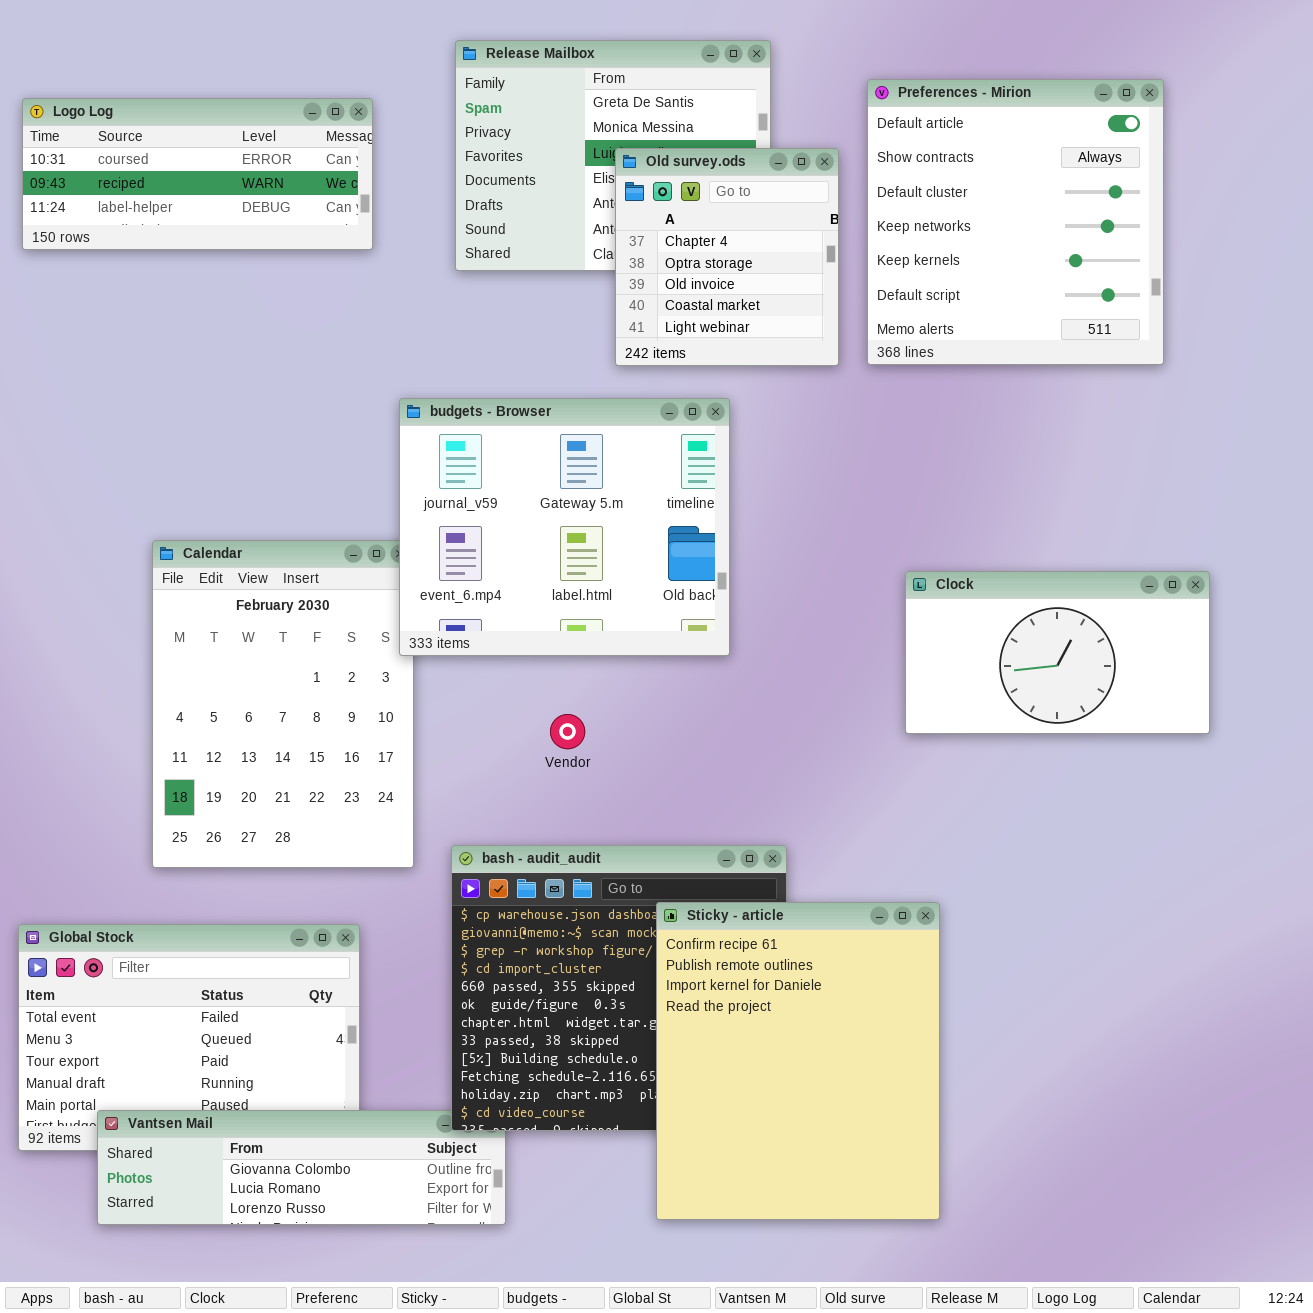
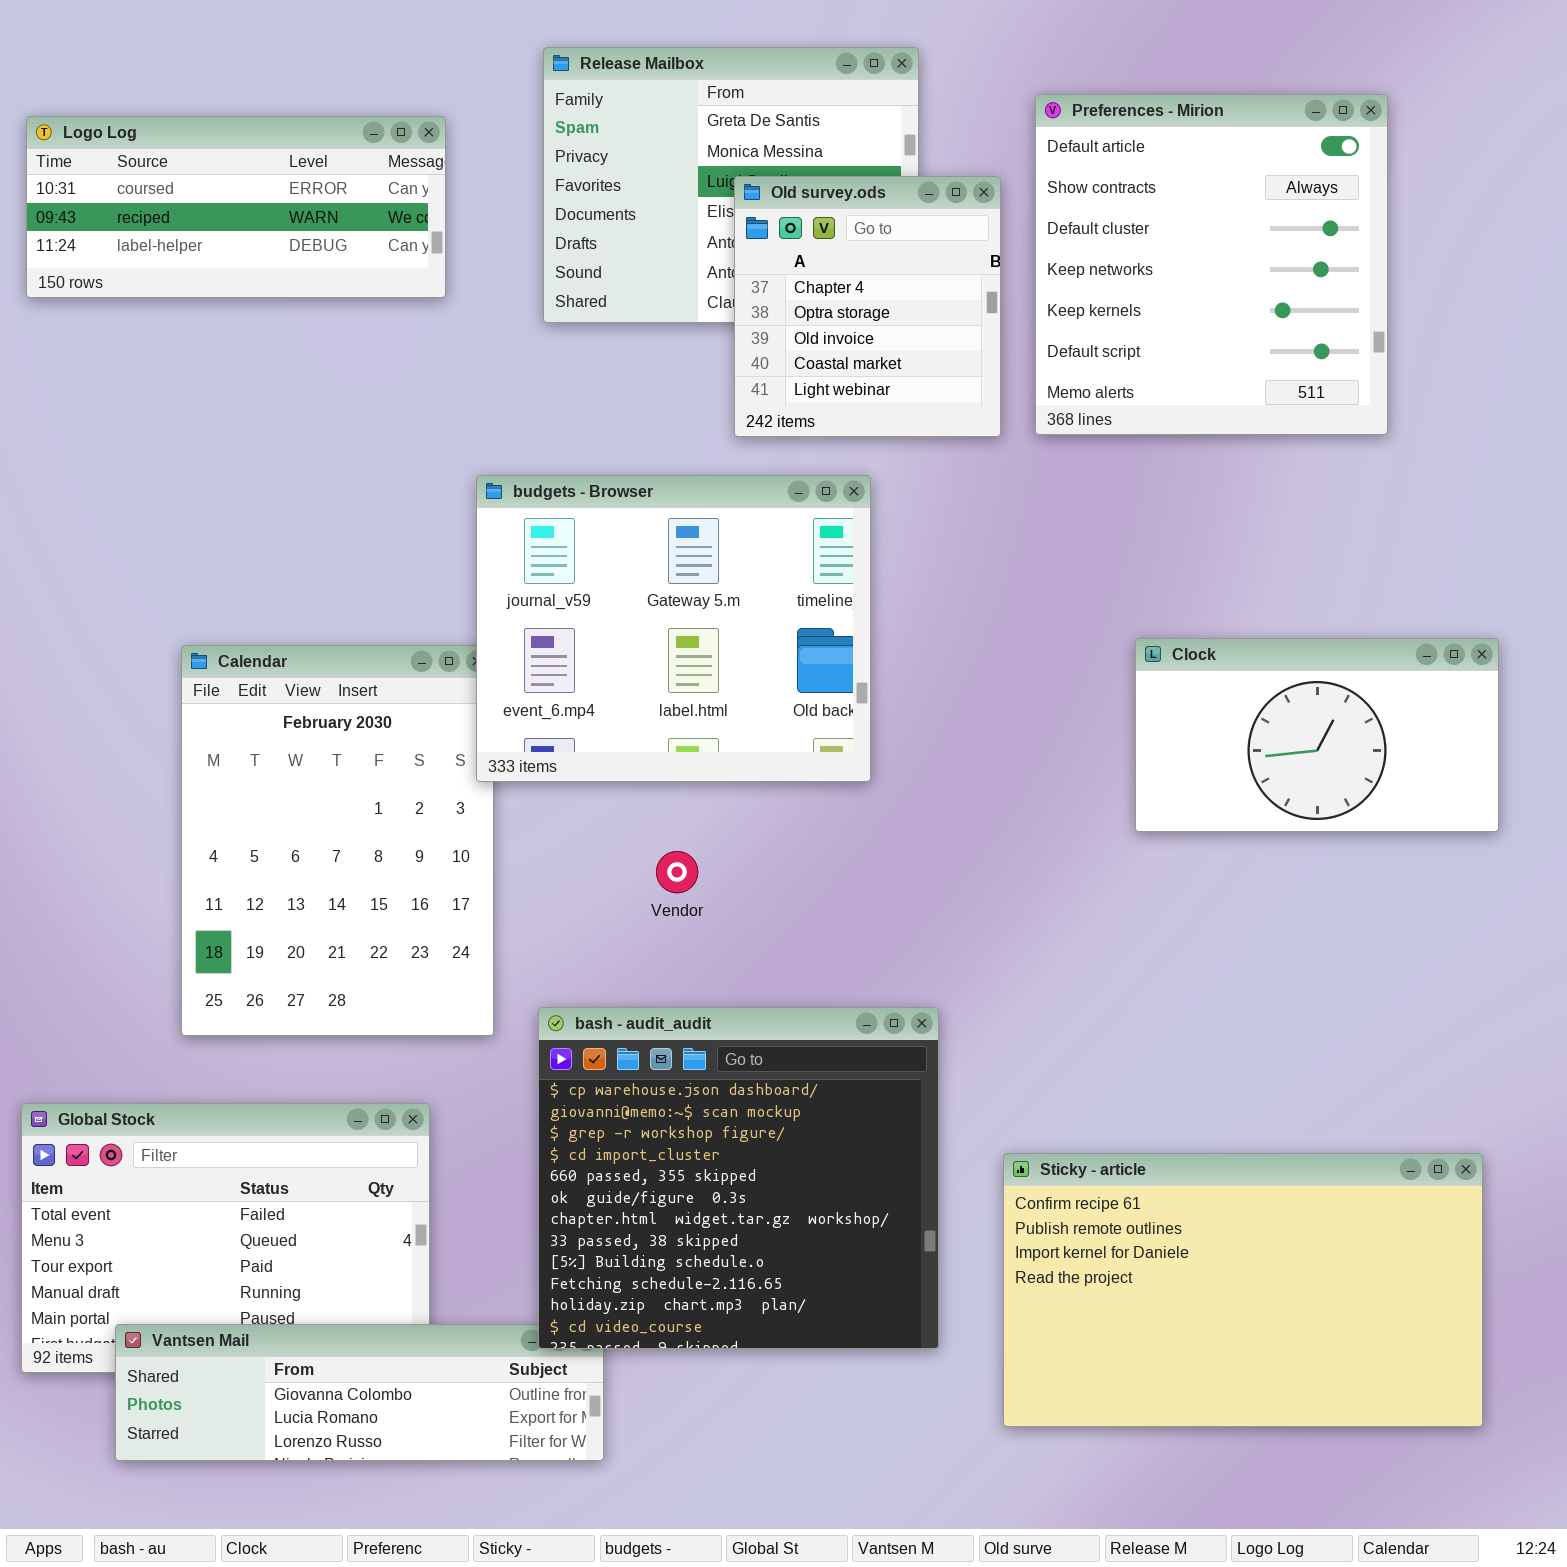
Clock: [905,571,1210,734] -> [1135,638,1499,832], moved
Sticky - article: [656,902,940,1220] -> [1003,1153,1483,1427], moved, resized

